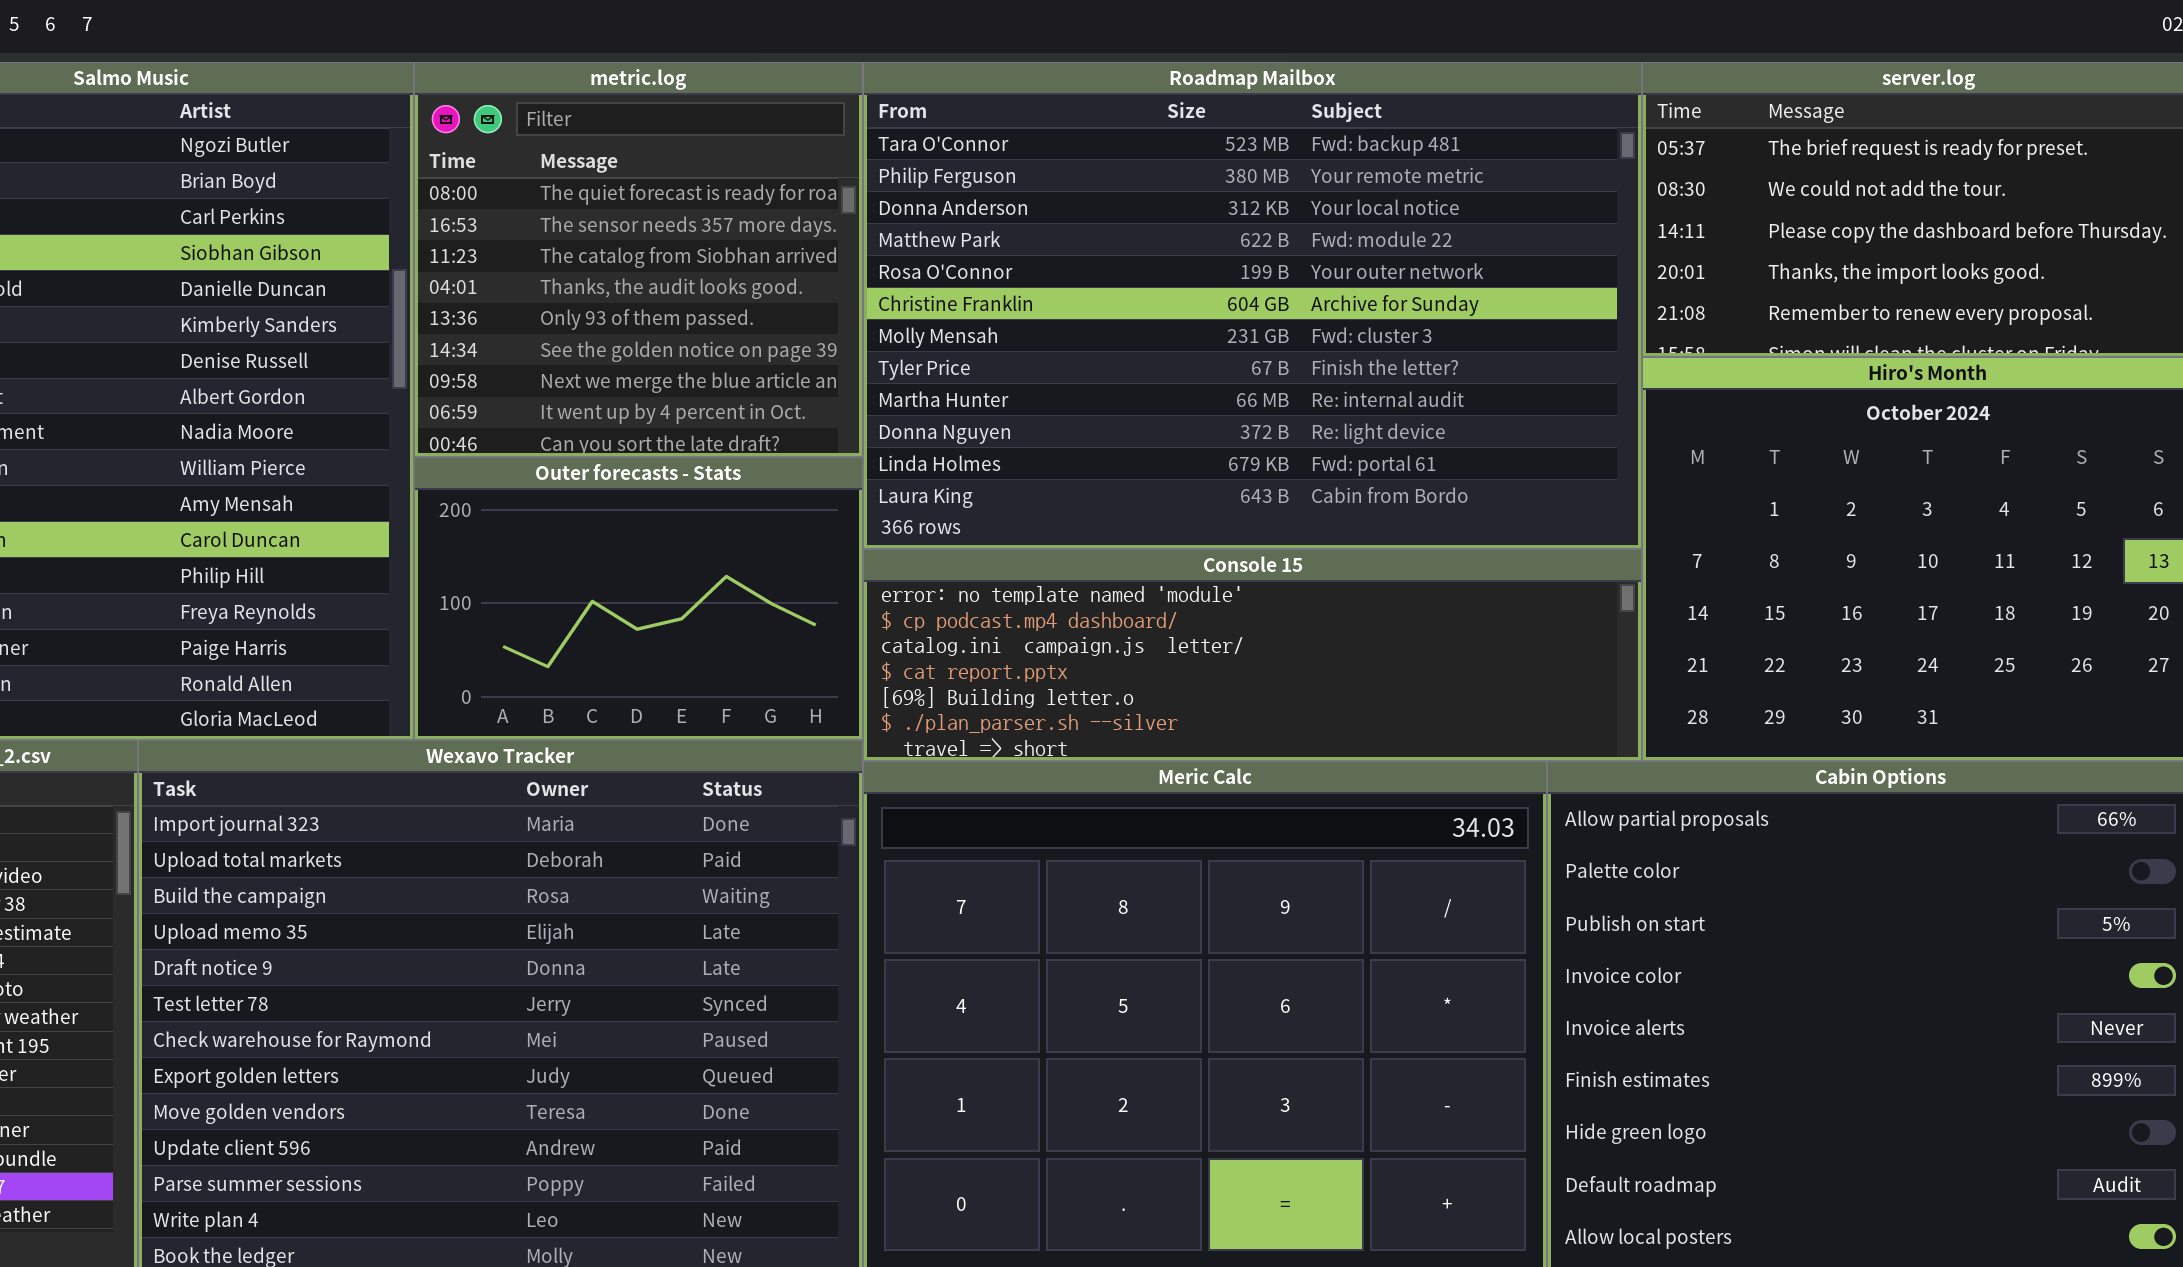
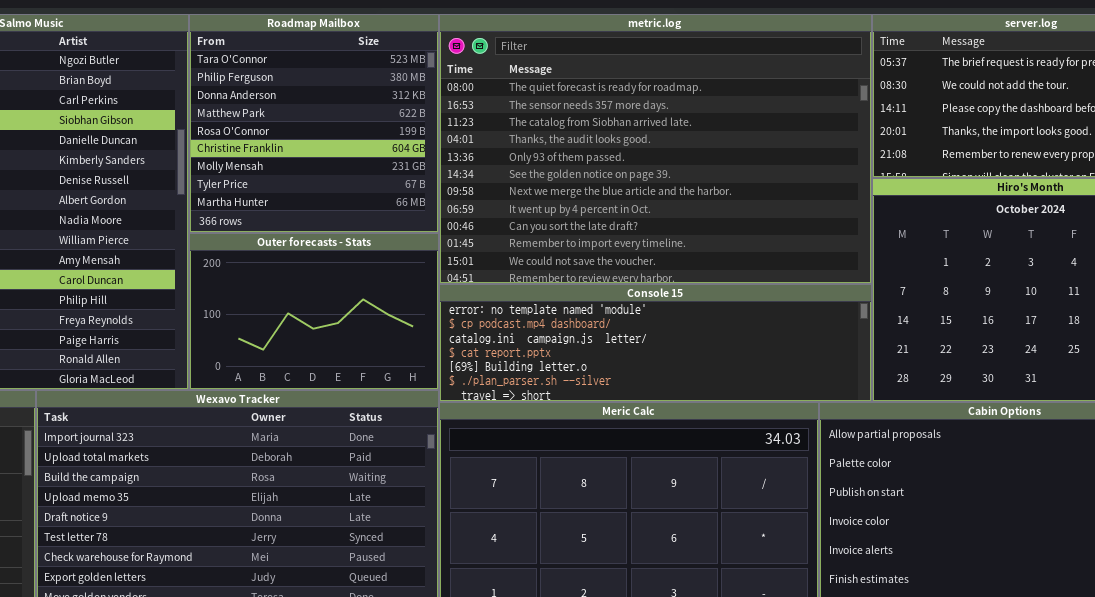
metric.log: [414,62,863,457] -> [439,14,872,284], moved, resized
Roadmap Mailbox: [863,62,1642,549] -> [189,14,439,233], moved, resized

